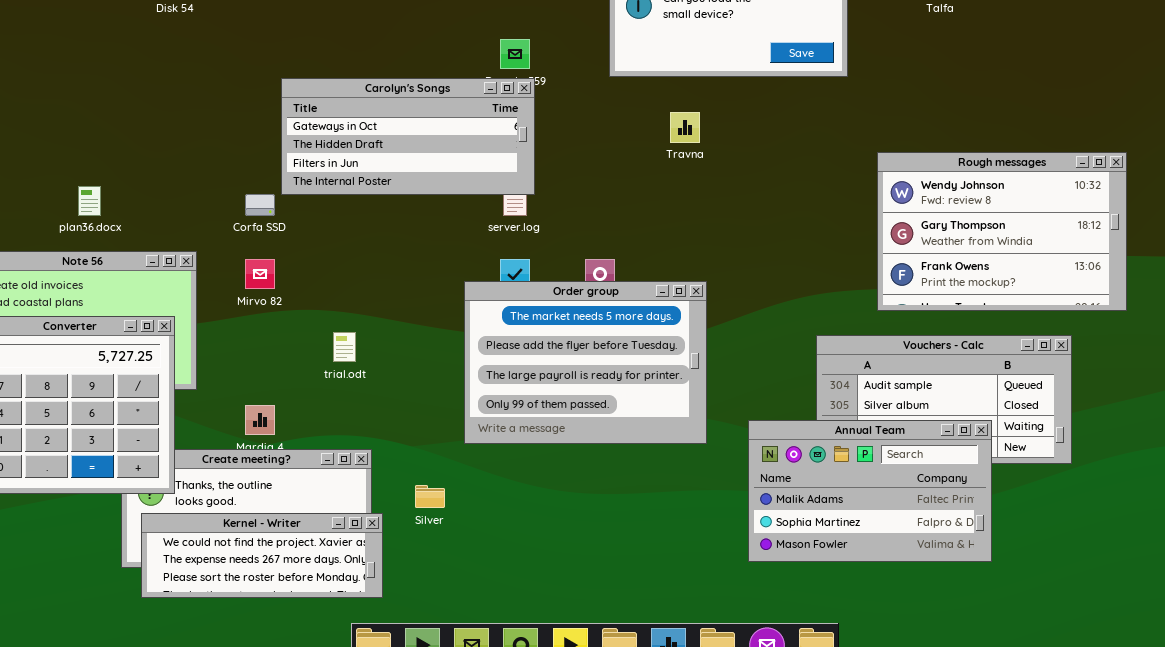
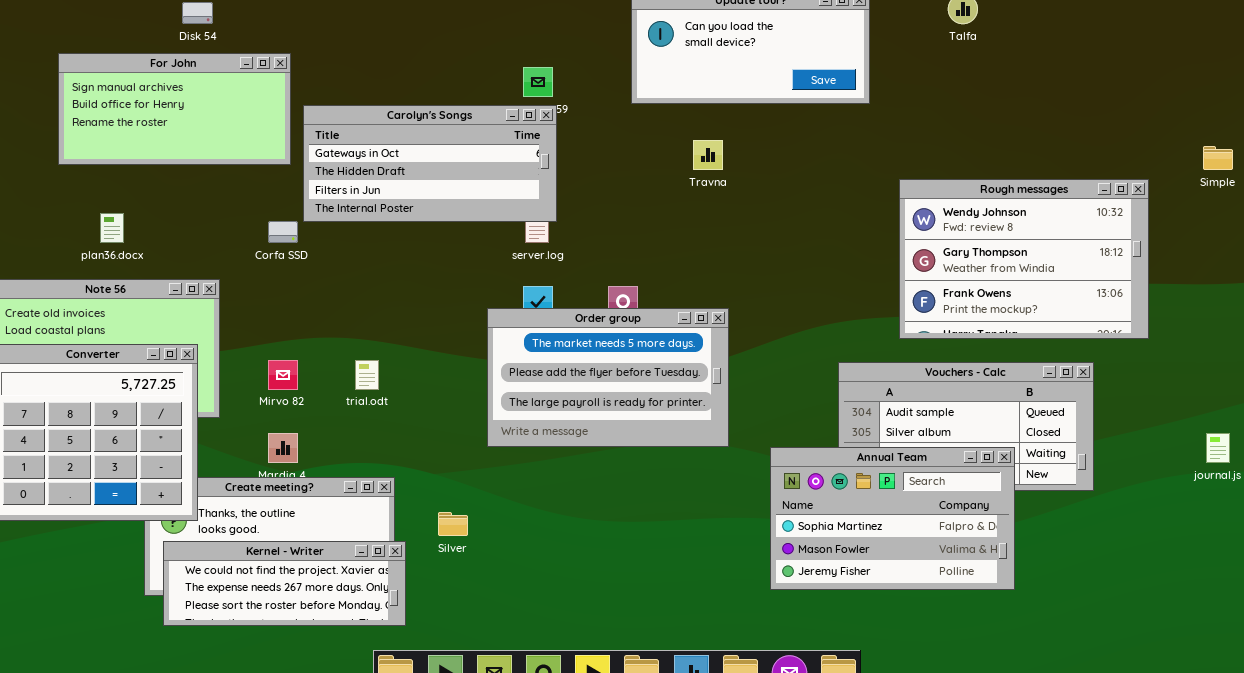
For John: none -> [58,53,291,165], opened
Mirvo 82: [245,259,275,289] -> [268,360,298,390], moved
Order group: [464,281,707,444] -> [487,308,729,447], resized
Annual Team: [748,420,992,562] -> [770,447,1015,590], scrolled down 1 row

